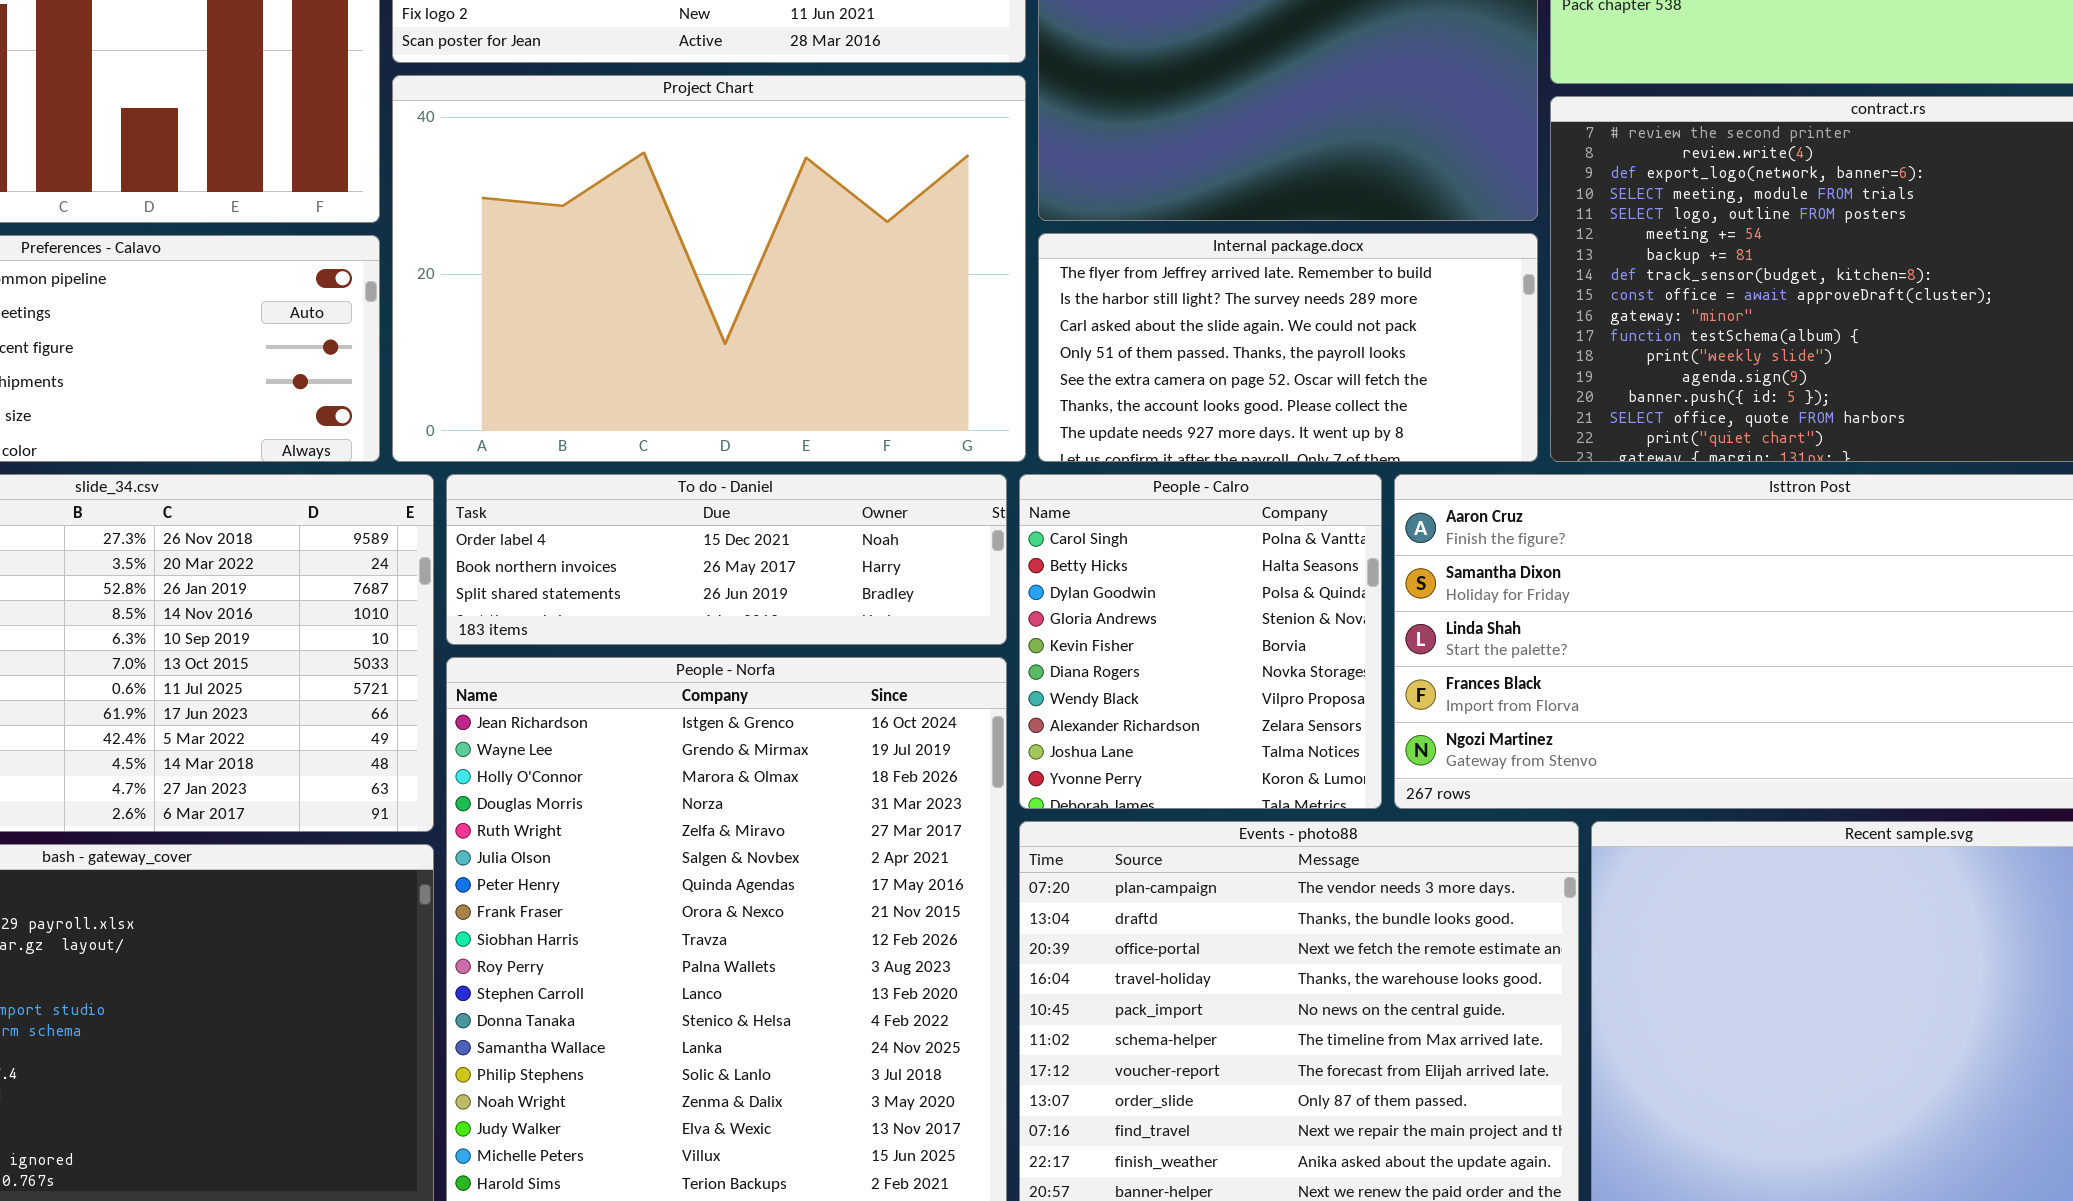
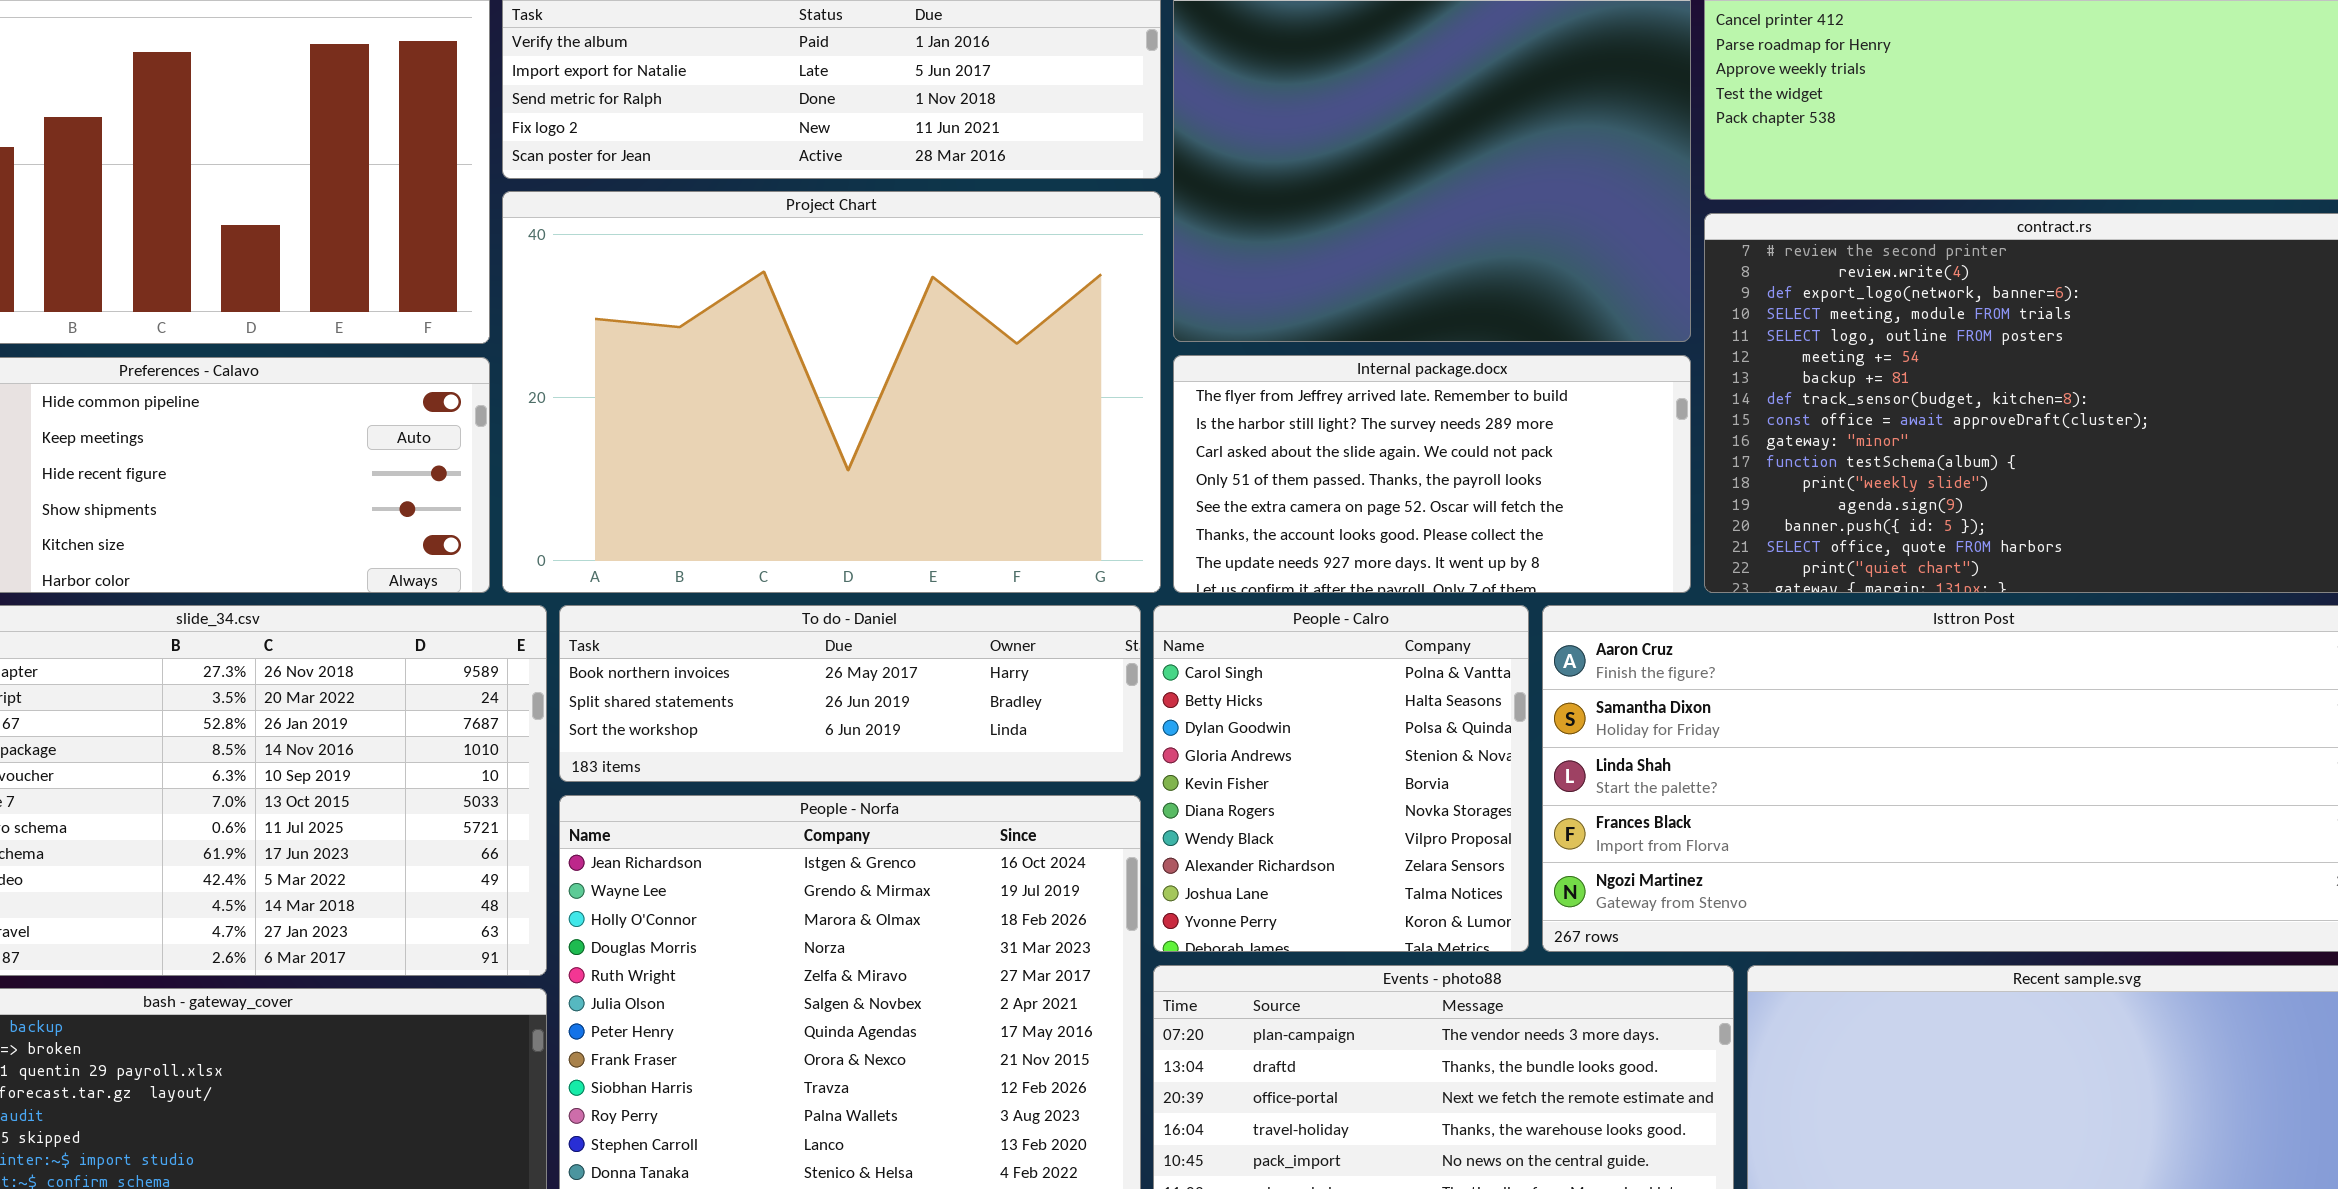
To do - Daniel: [446,474,1007,645] -> [559,605,1141,782], scrolled down 1 row

